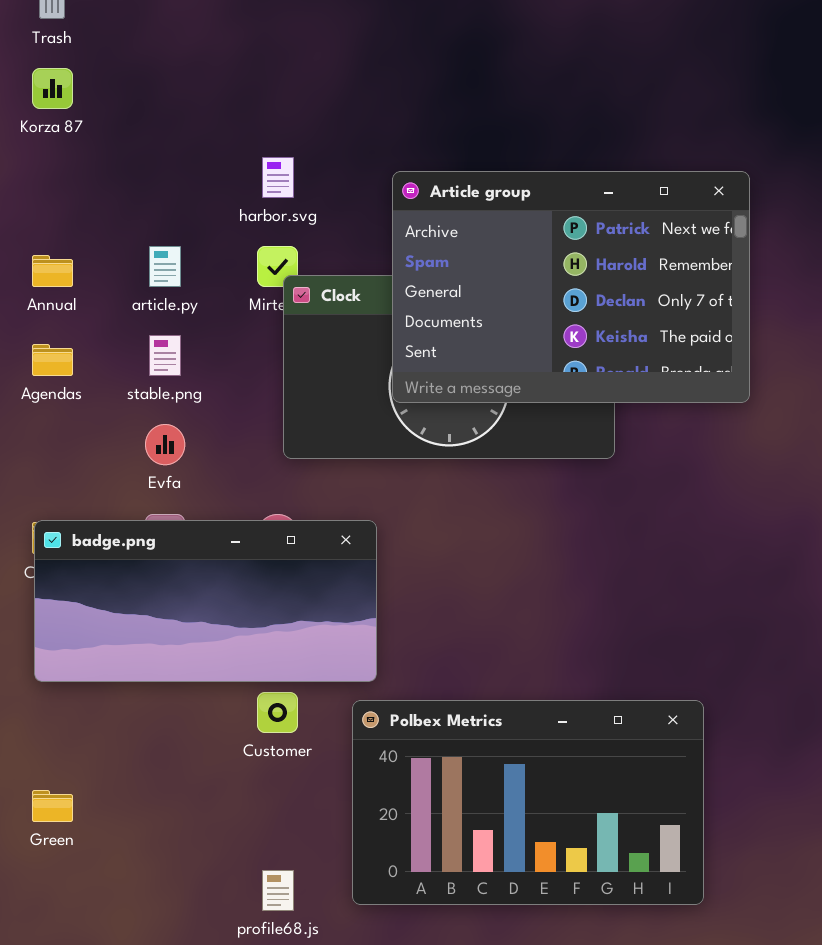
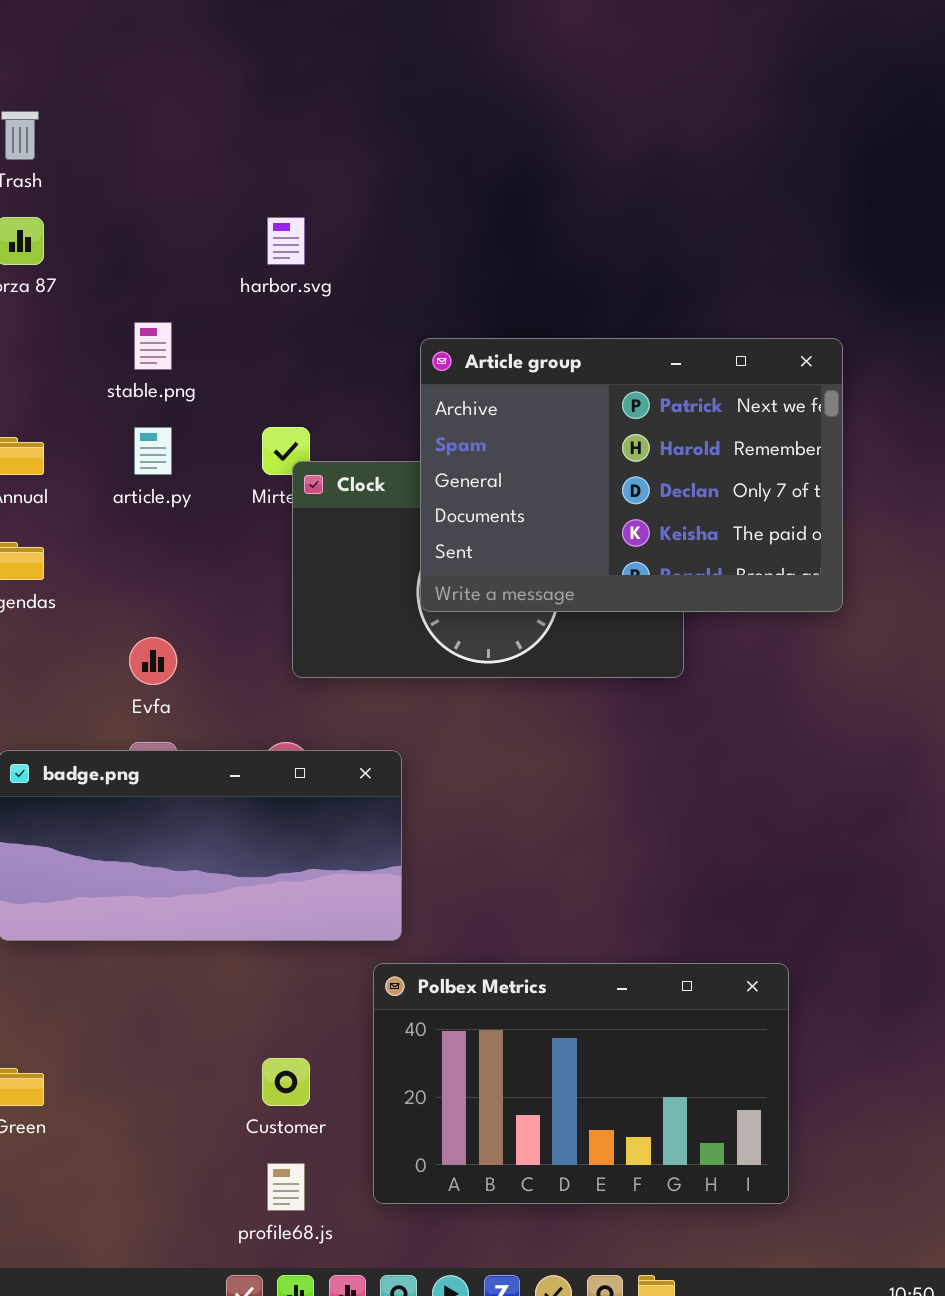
harbor.svg: [262,157,294,198] -> [267,217,305,265], moved
stable.png: [149,335,181,376] -> [134,322,172,370], moved
Customer: [257,692,298,733] -> [262,1058,310,1106], moved

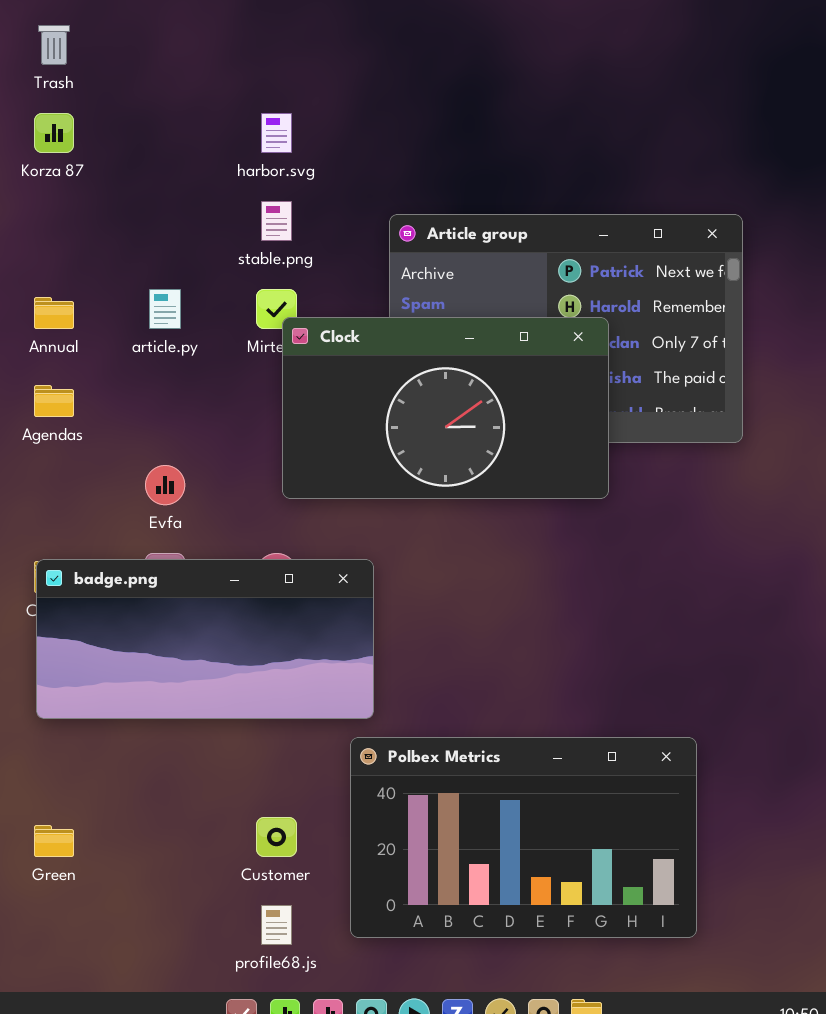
stable.png: [134,322,172,370] -> [261,201,292,241], moved
Clock: [292,461,684,678] -> [282,317,609,499], raised

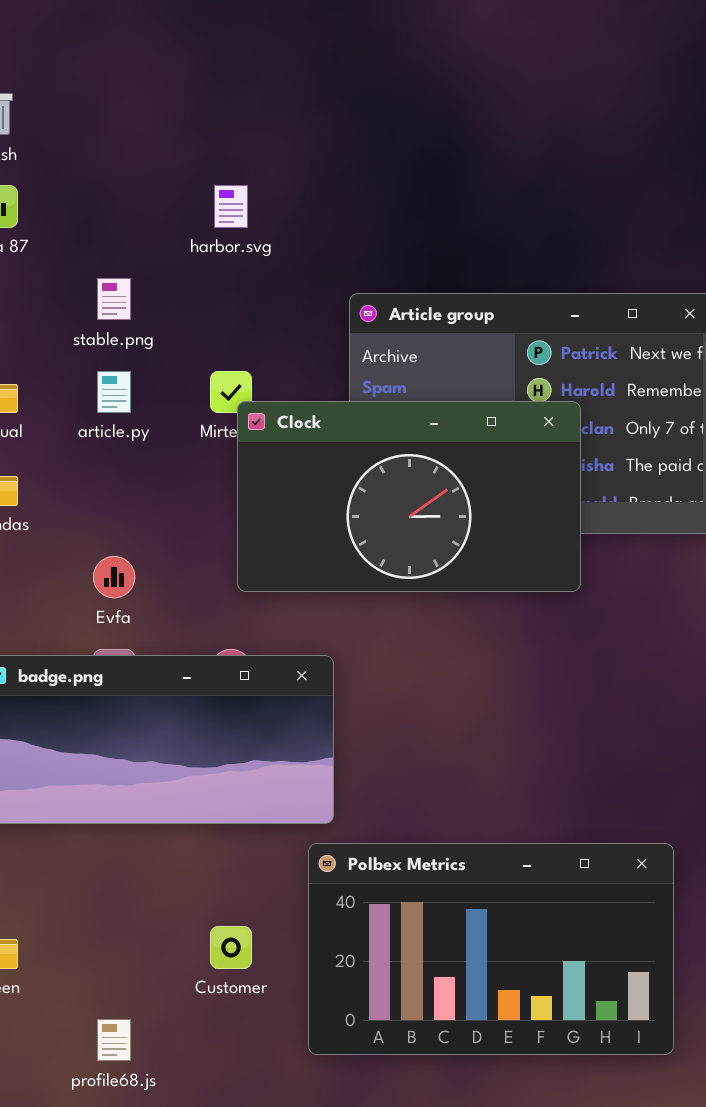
stable.png: [261,201,292,241] -> [97,278,131,320], moved
profile68.js: [261,905,292,945] -> [97,1019,131,1061], moved

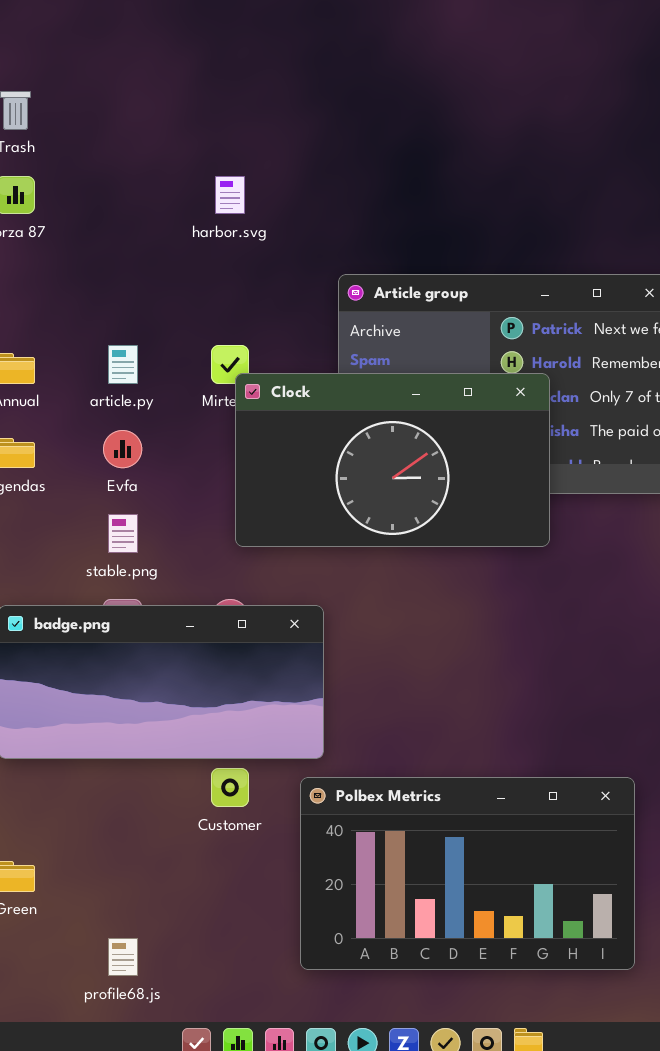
stable.png: [97,278,131,320] -> [108,514,138,553], moved
Evfa: [93,556,135,598] -> [103,430,142,468], moved
Customer: [210,926,252,969] -> [211,768,249,807], moved

